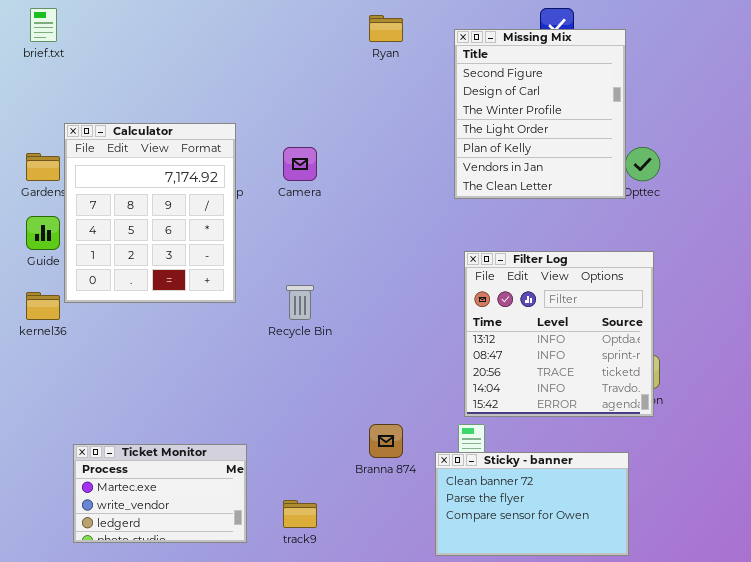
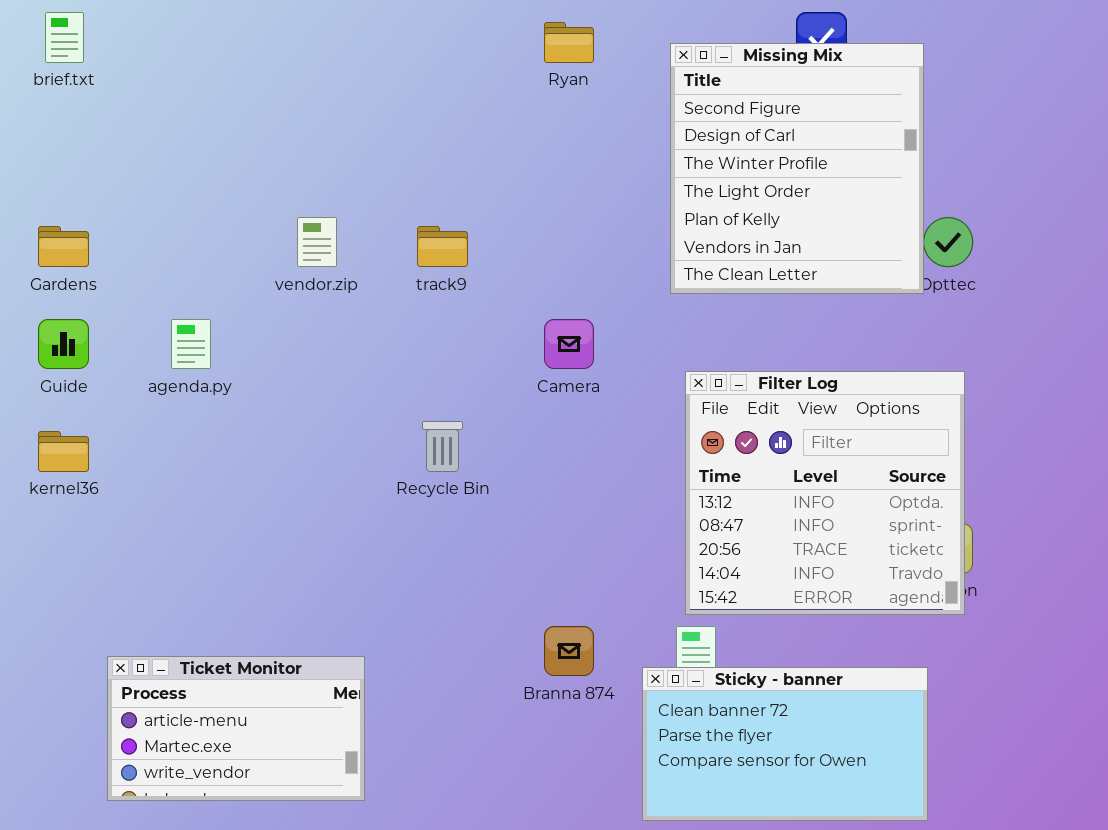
Calculator: [64,123,236,303] -> none, closed
Camera: [283,147,317,181] -> [544,319,594,369], moved
Ticket Monitor: [73,444,247,543] -> [107,656,365,801], scrolled up 1 row
track9: [283,500,317,528] -> [417,226,468,267], moved

